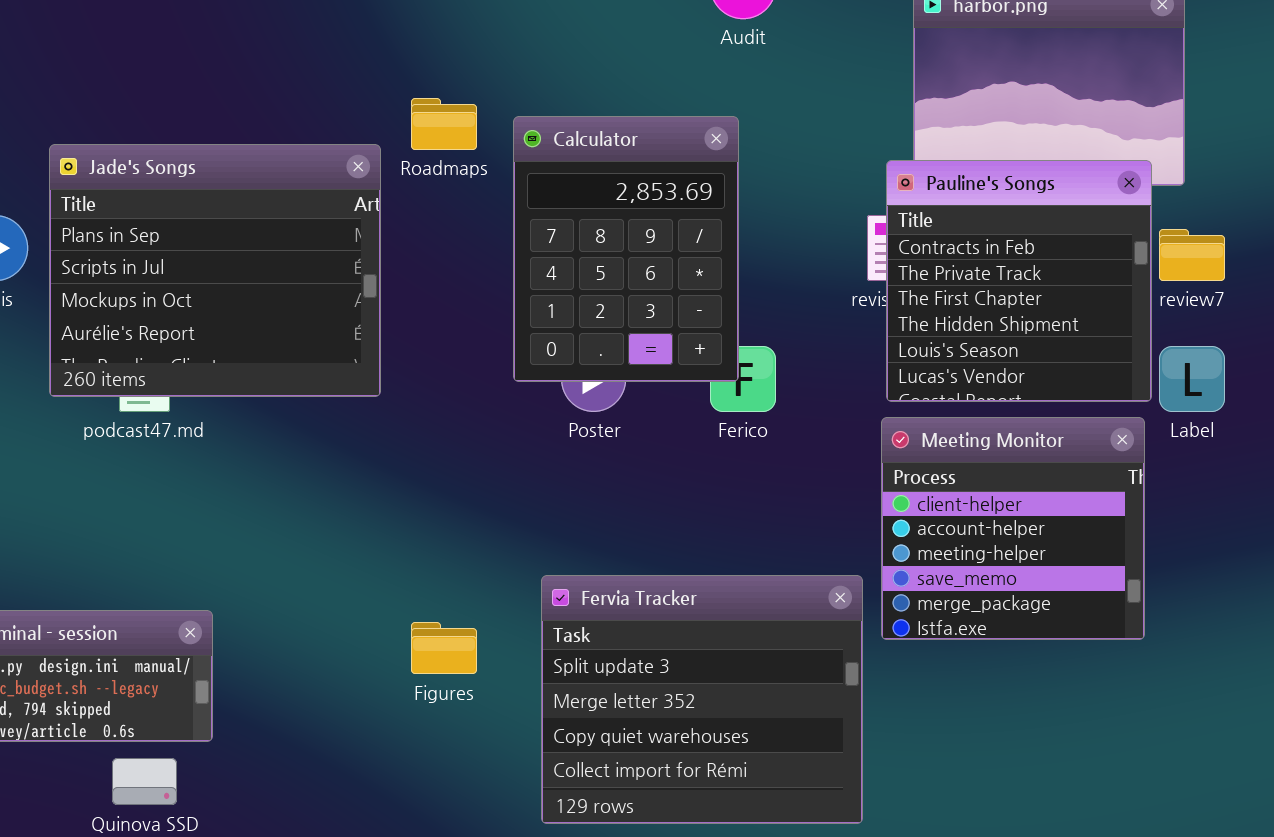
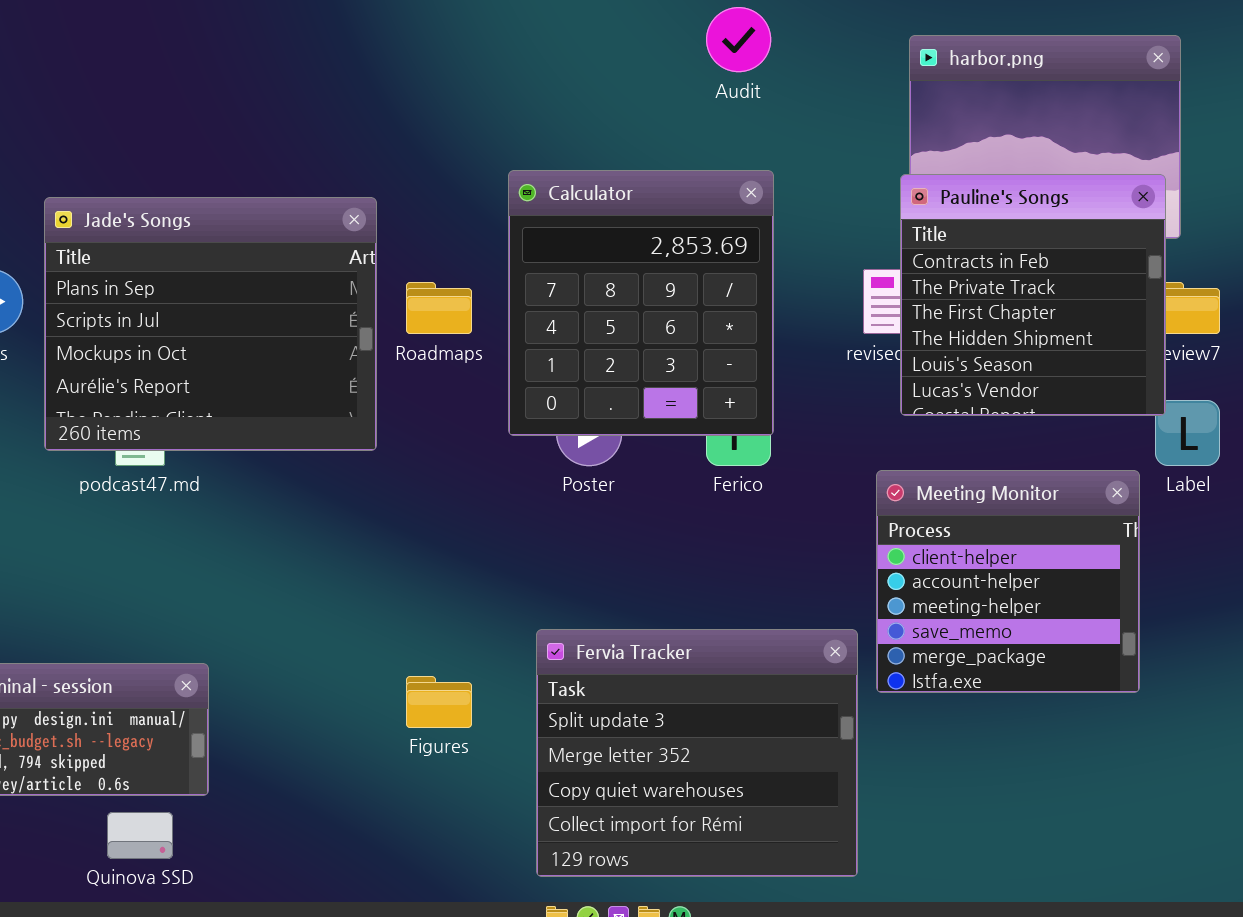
Roadmaps: [411,98,477,150] -> [406,282,472,334], moved
Calculator: [513,116,739,382] -> [508,170,774,436], resized
Pauline's Songs: [886,160,1152,402] -> [900,174,1166,416], moved

